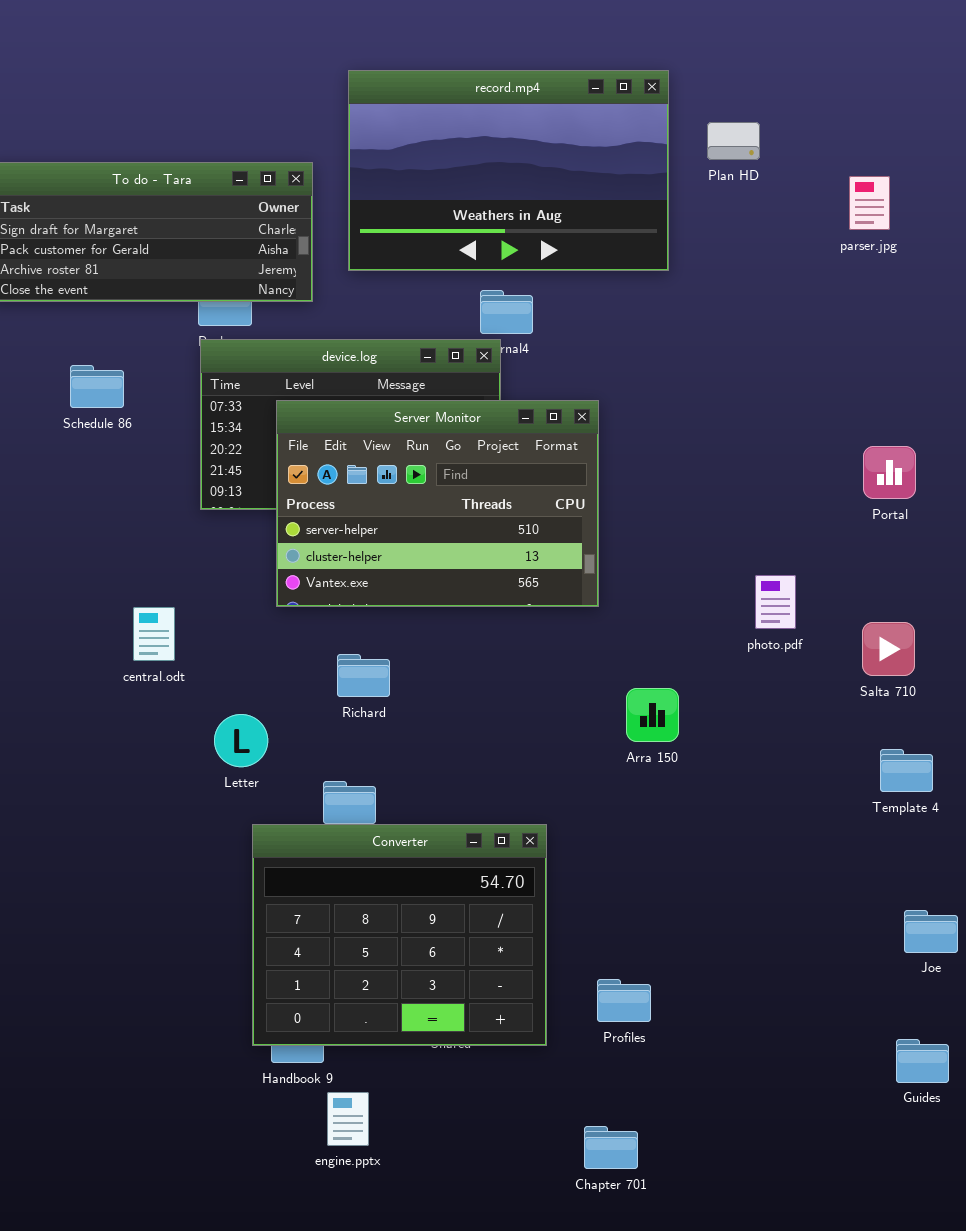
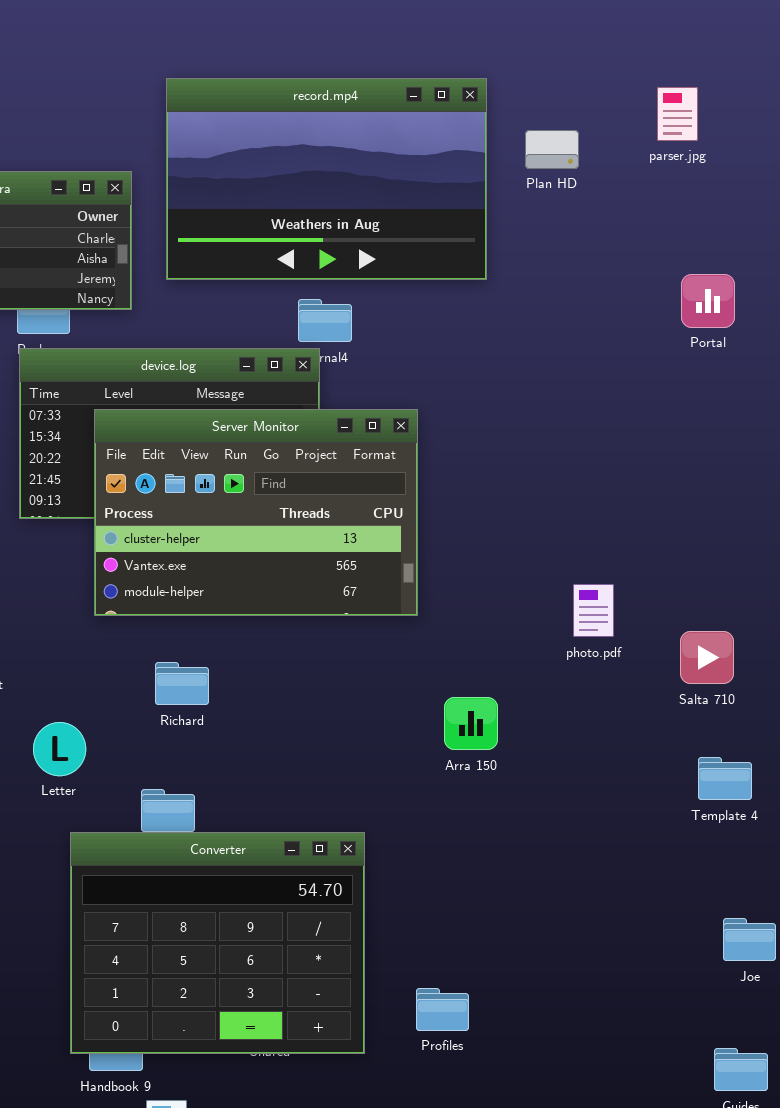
parser.jpg: [849,176,890,230] -> [657,87,698,141], moved
Server Monitor: [276,400,599,607] -> [94,409,418,616], scrolled down 1 row
Portal: [863,446,916,499] -> [681,274,735,328], moved

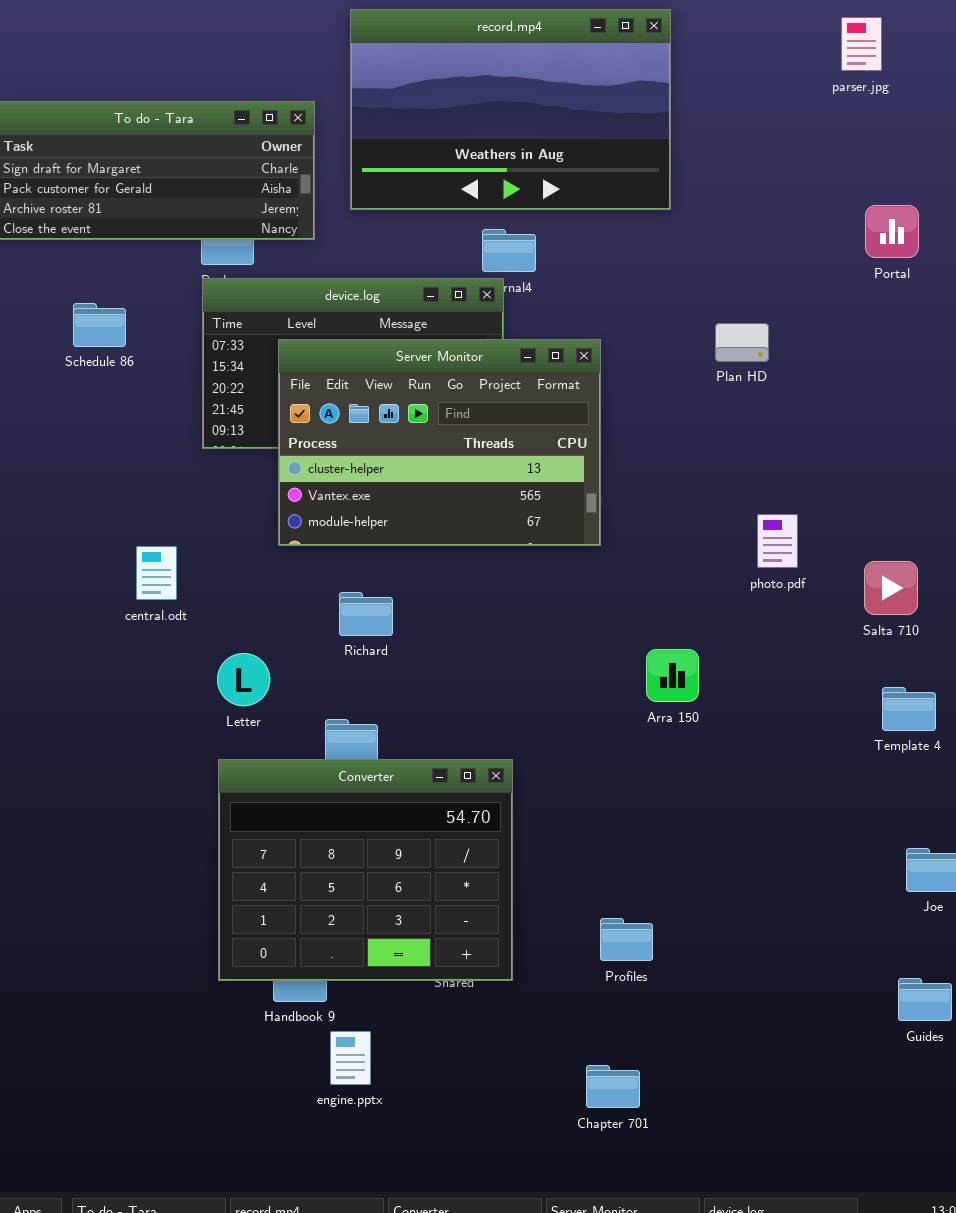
Plan HD: [525,130,579,169] -> [715,323,769,362], moved
Arra 150: [444,697,498,750] -> [646,649,699,702], moved
Converter: [70,832,365,1054] -> [218,759,513,981], moved

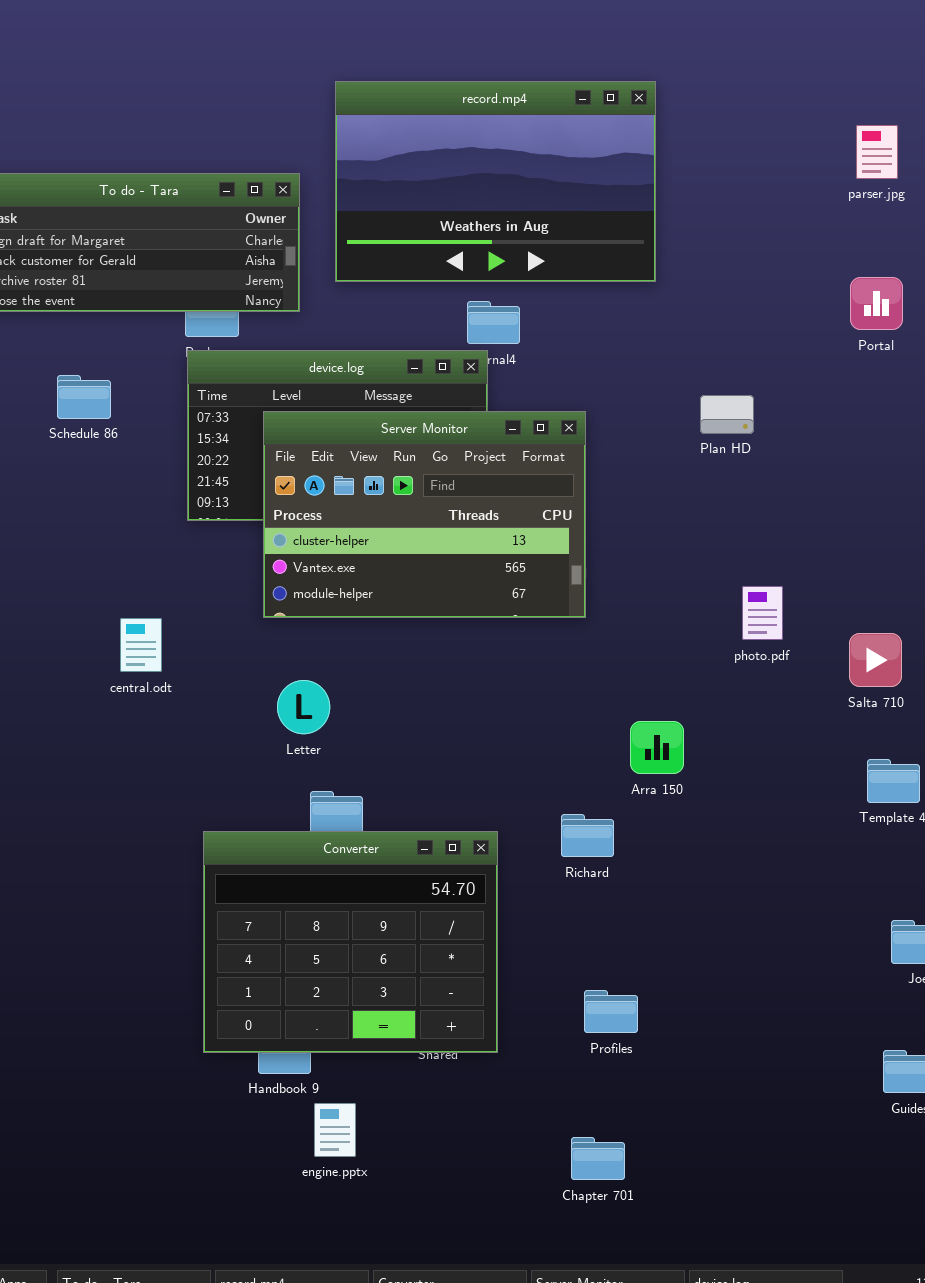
parser.jpg: [841,17,882,71] -> [856,125,898,179], moved
Richard: [339,592,393,636] -> [561,814,614,857], moved
Letter: [217,653,270,706] -> [277,680,330,734], moved

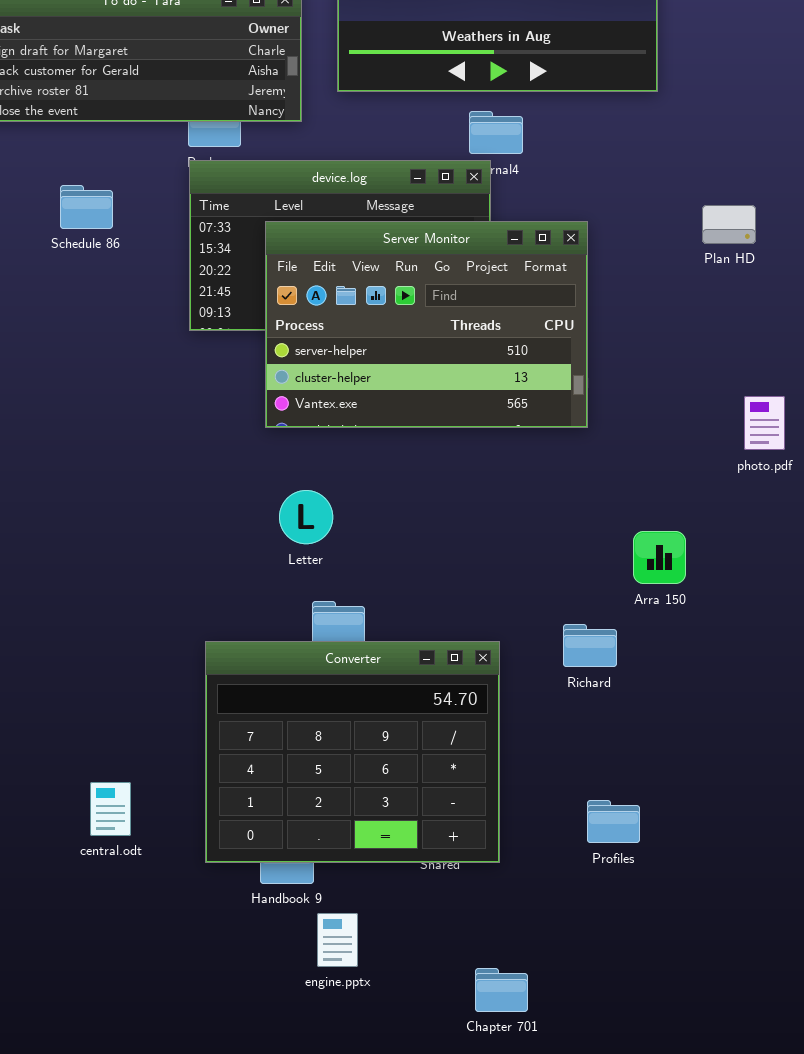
Server Monitor: [263,411,586,618] -> [265,221,588,428], scrolled up 1 row
central.odt: [120,618,162,672] -> [90,782,131,836], moved
Chapter 701: [571,1137,625,1180] -> [475,968,528,1012], moved

